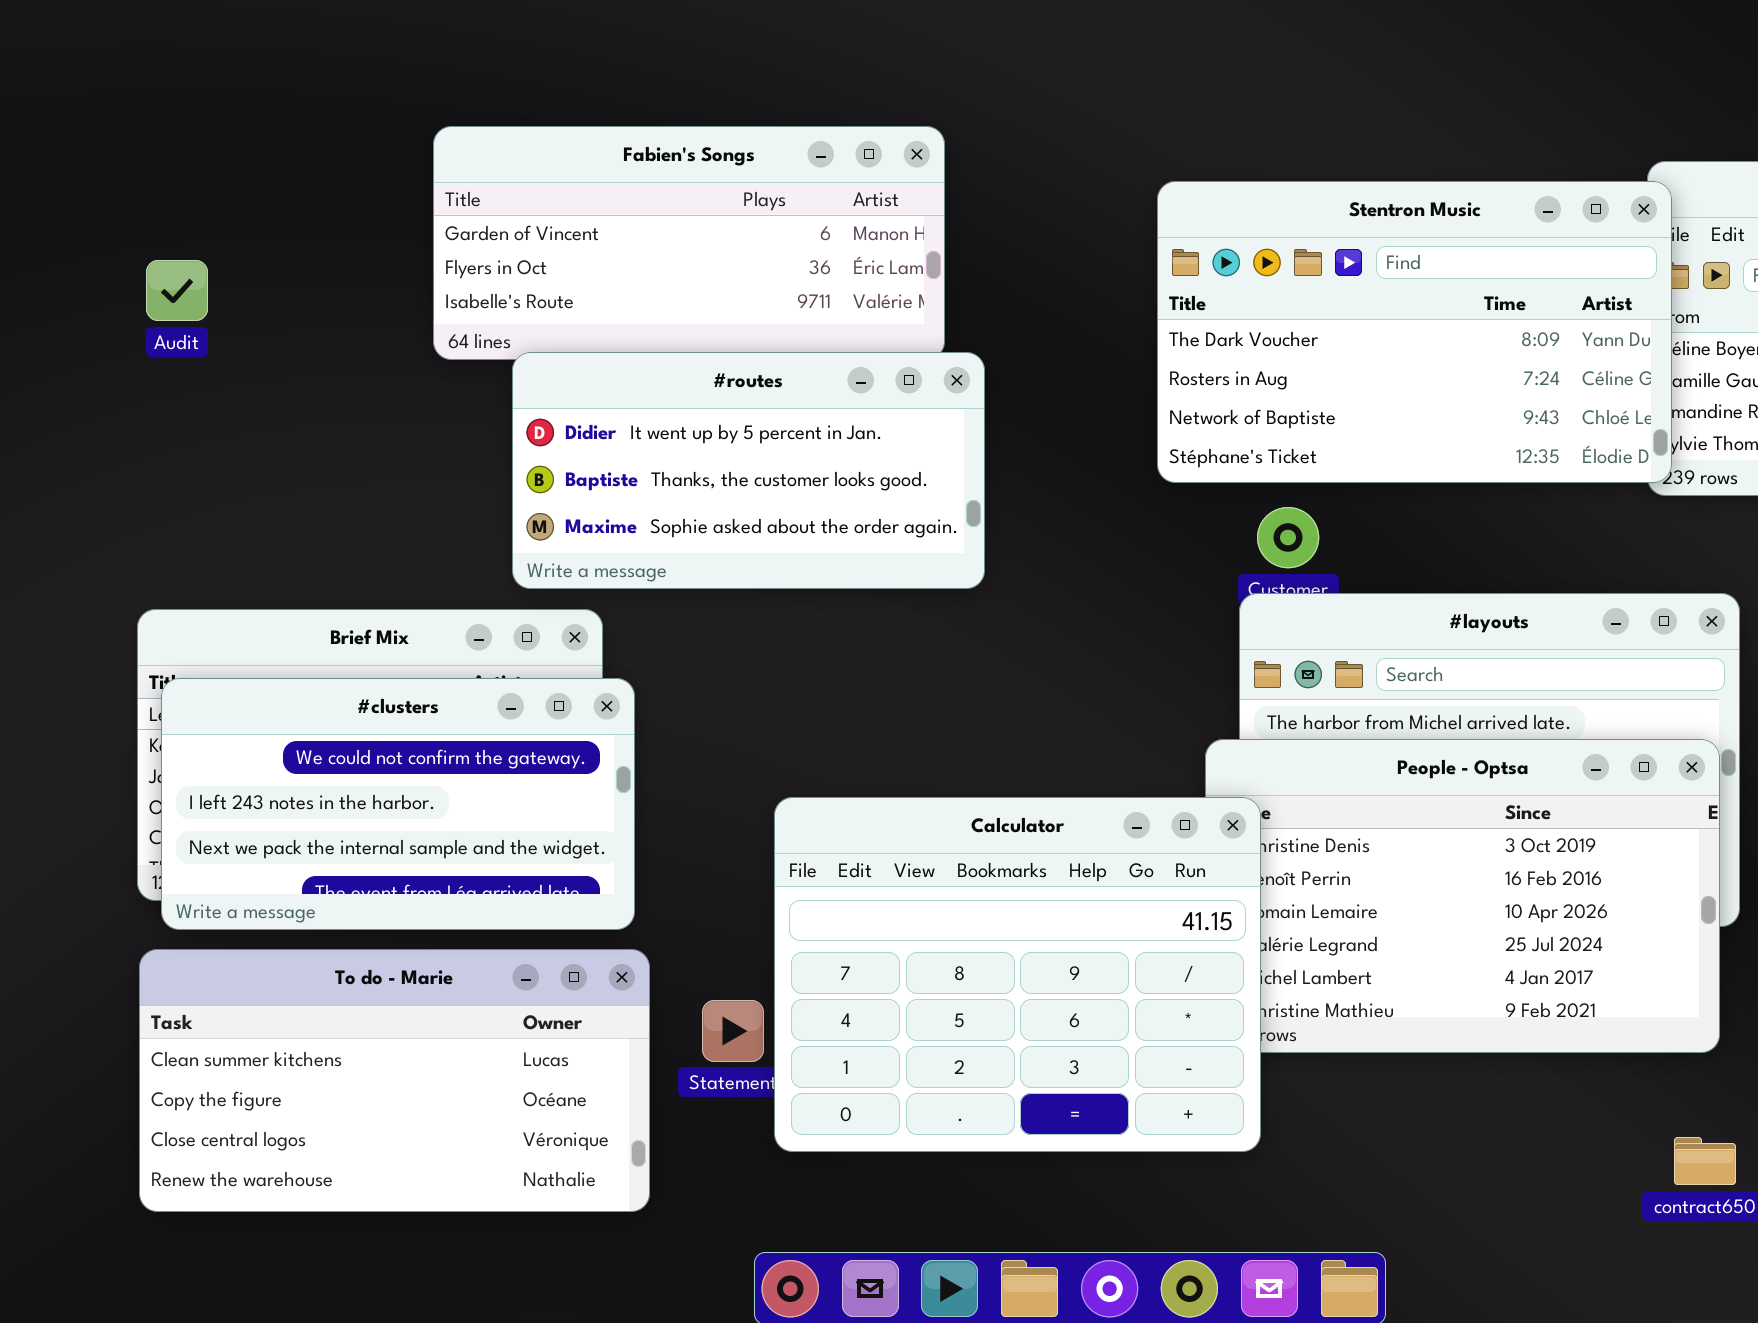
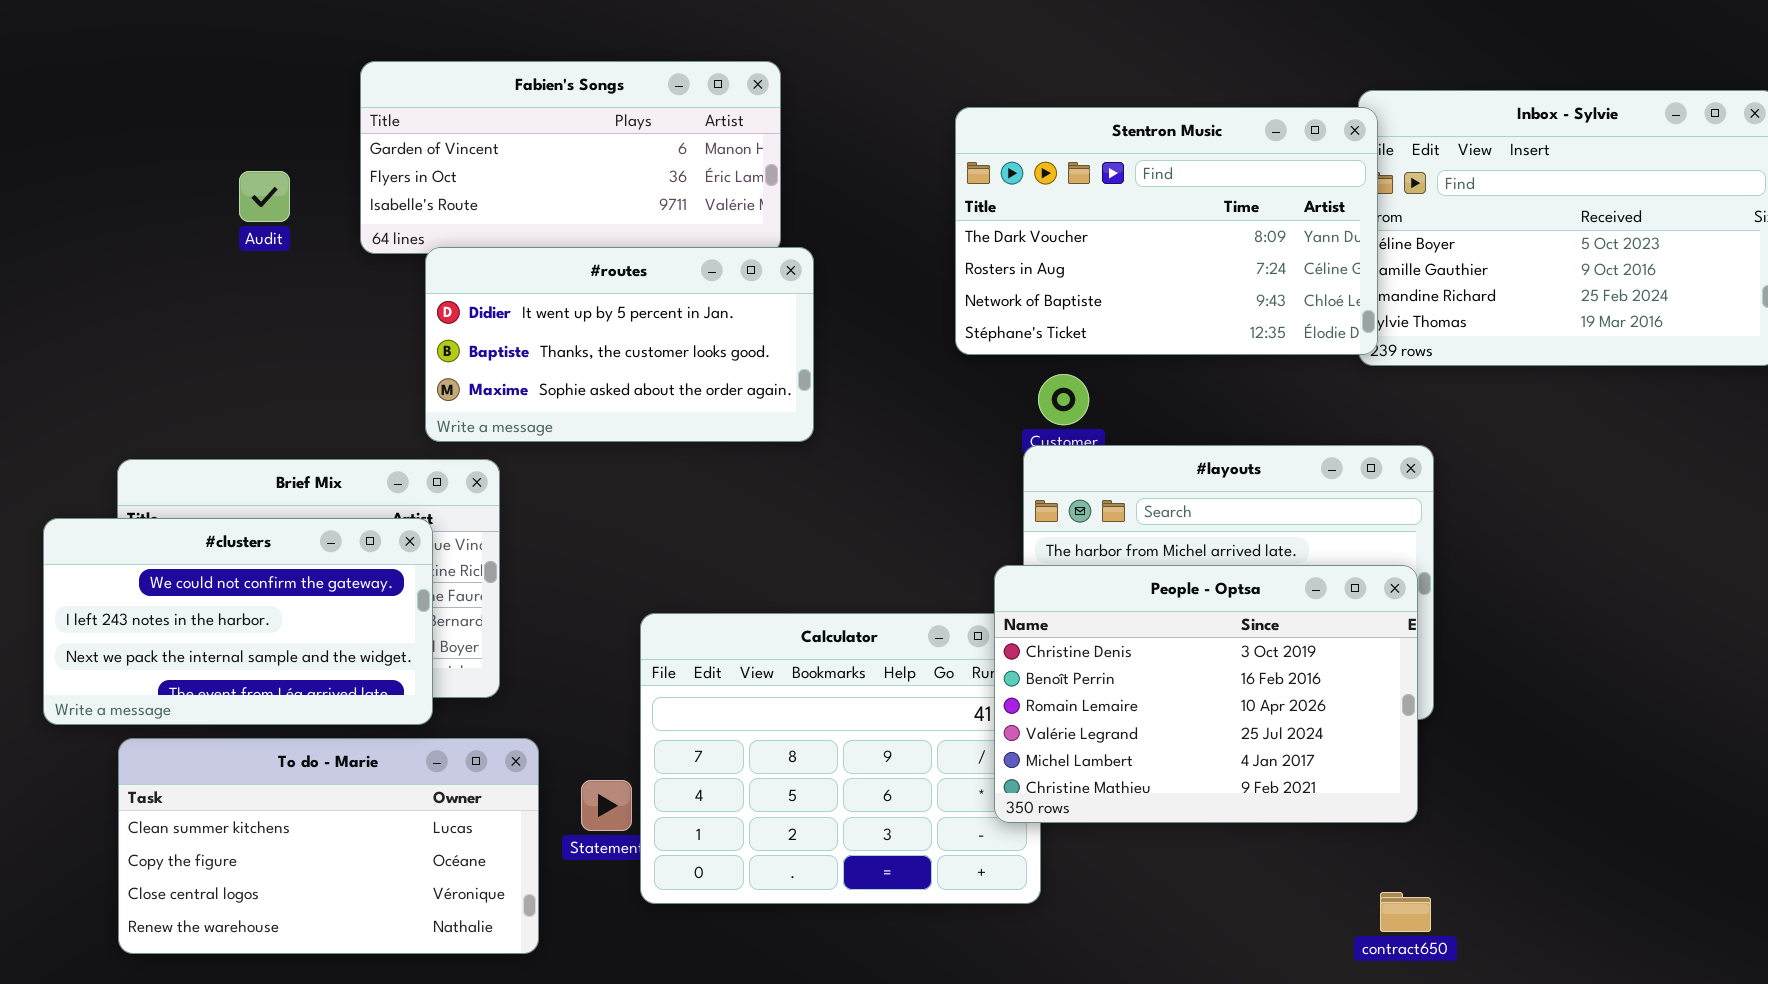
Audit: [146,260,208,321] -> [239,171,290,222], moved
#clusters: [161,678,635,930] -> [43,518,433,725], moved
People - Optsa: [1205,739,1720,1053] -> [994,565,1418,823], raised

